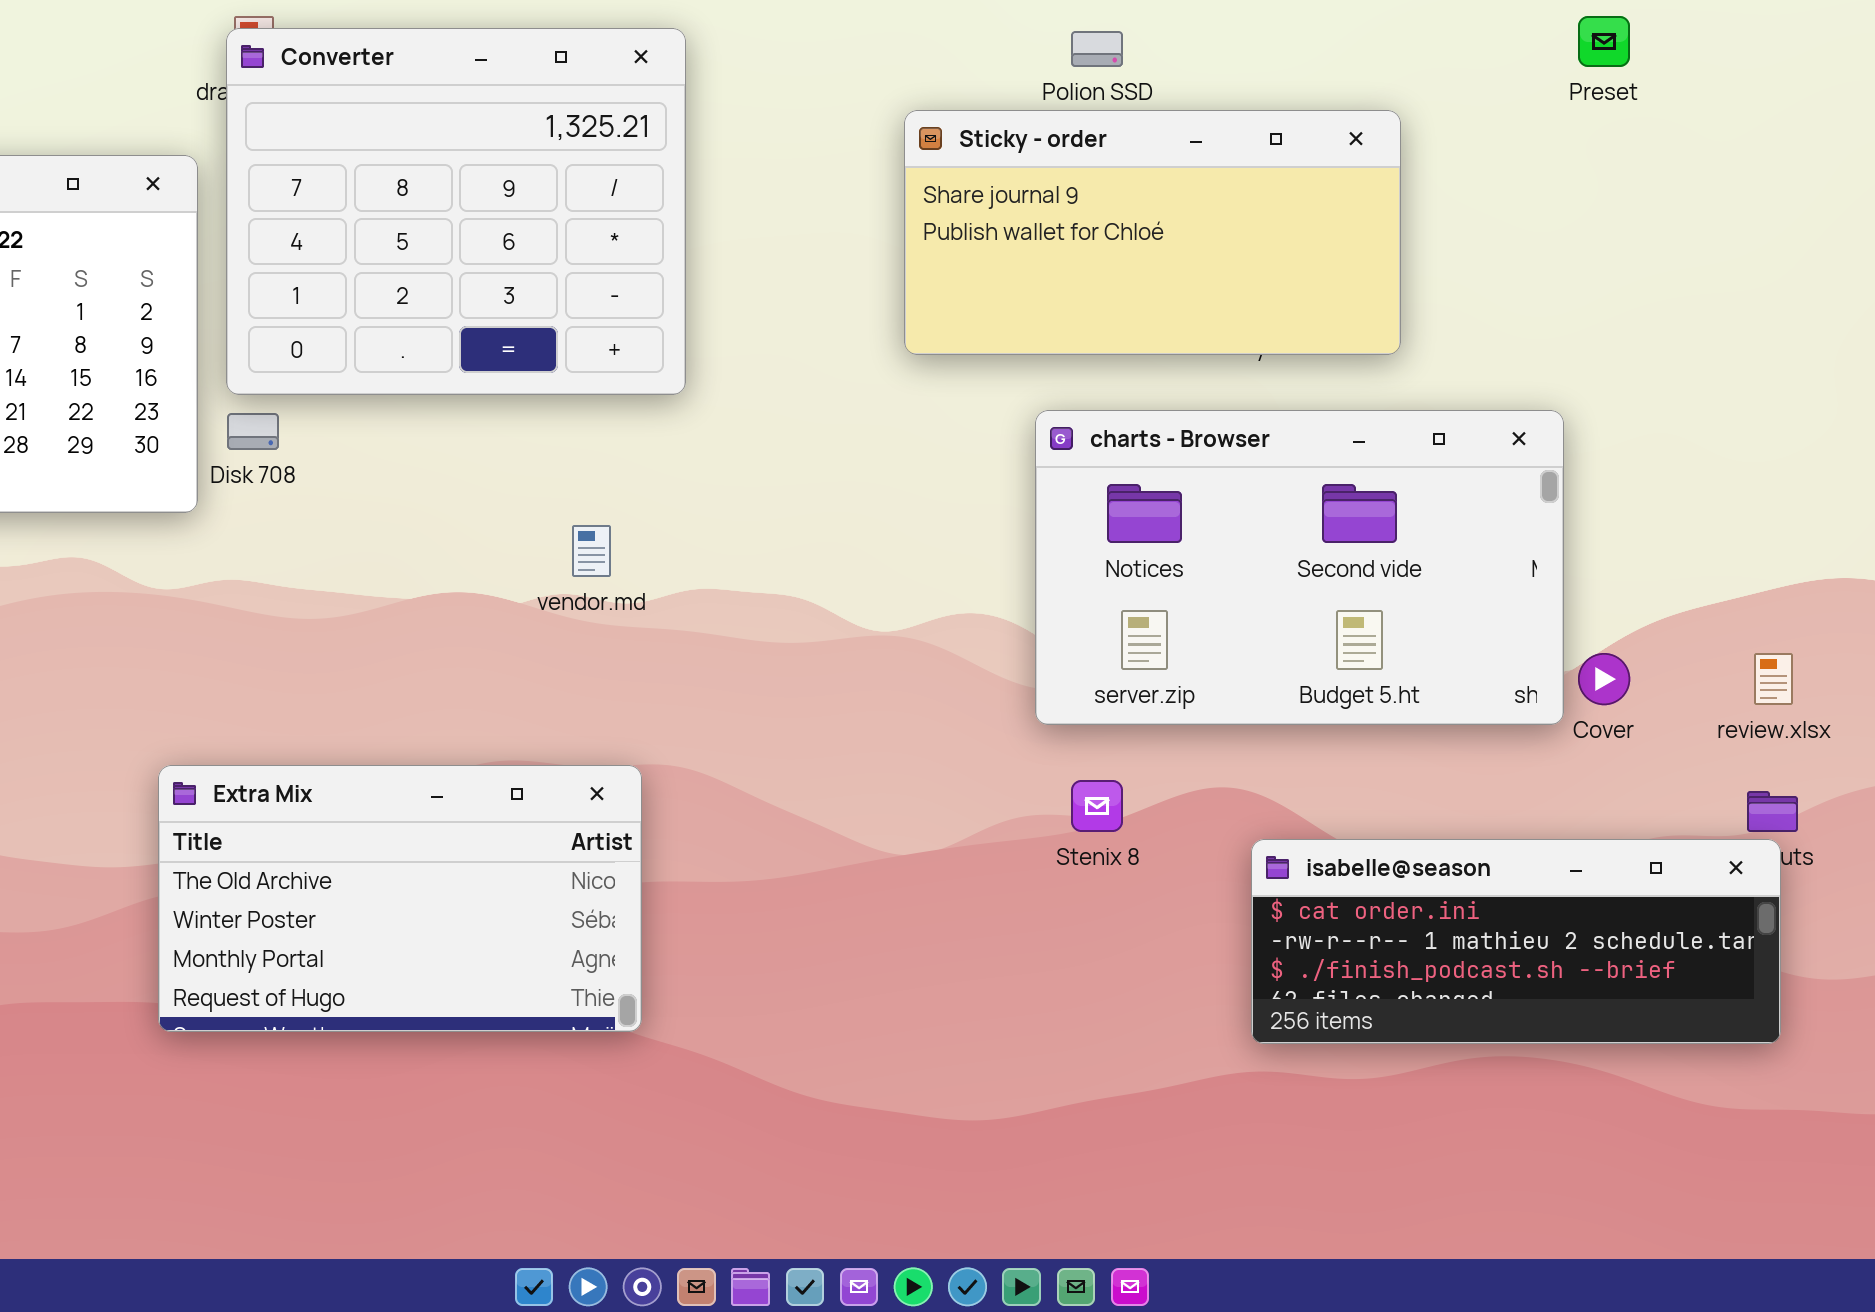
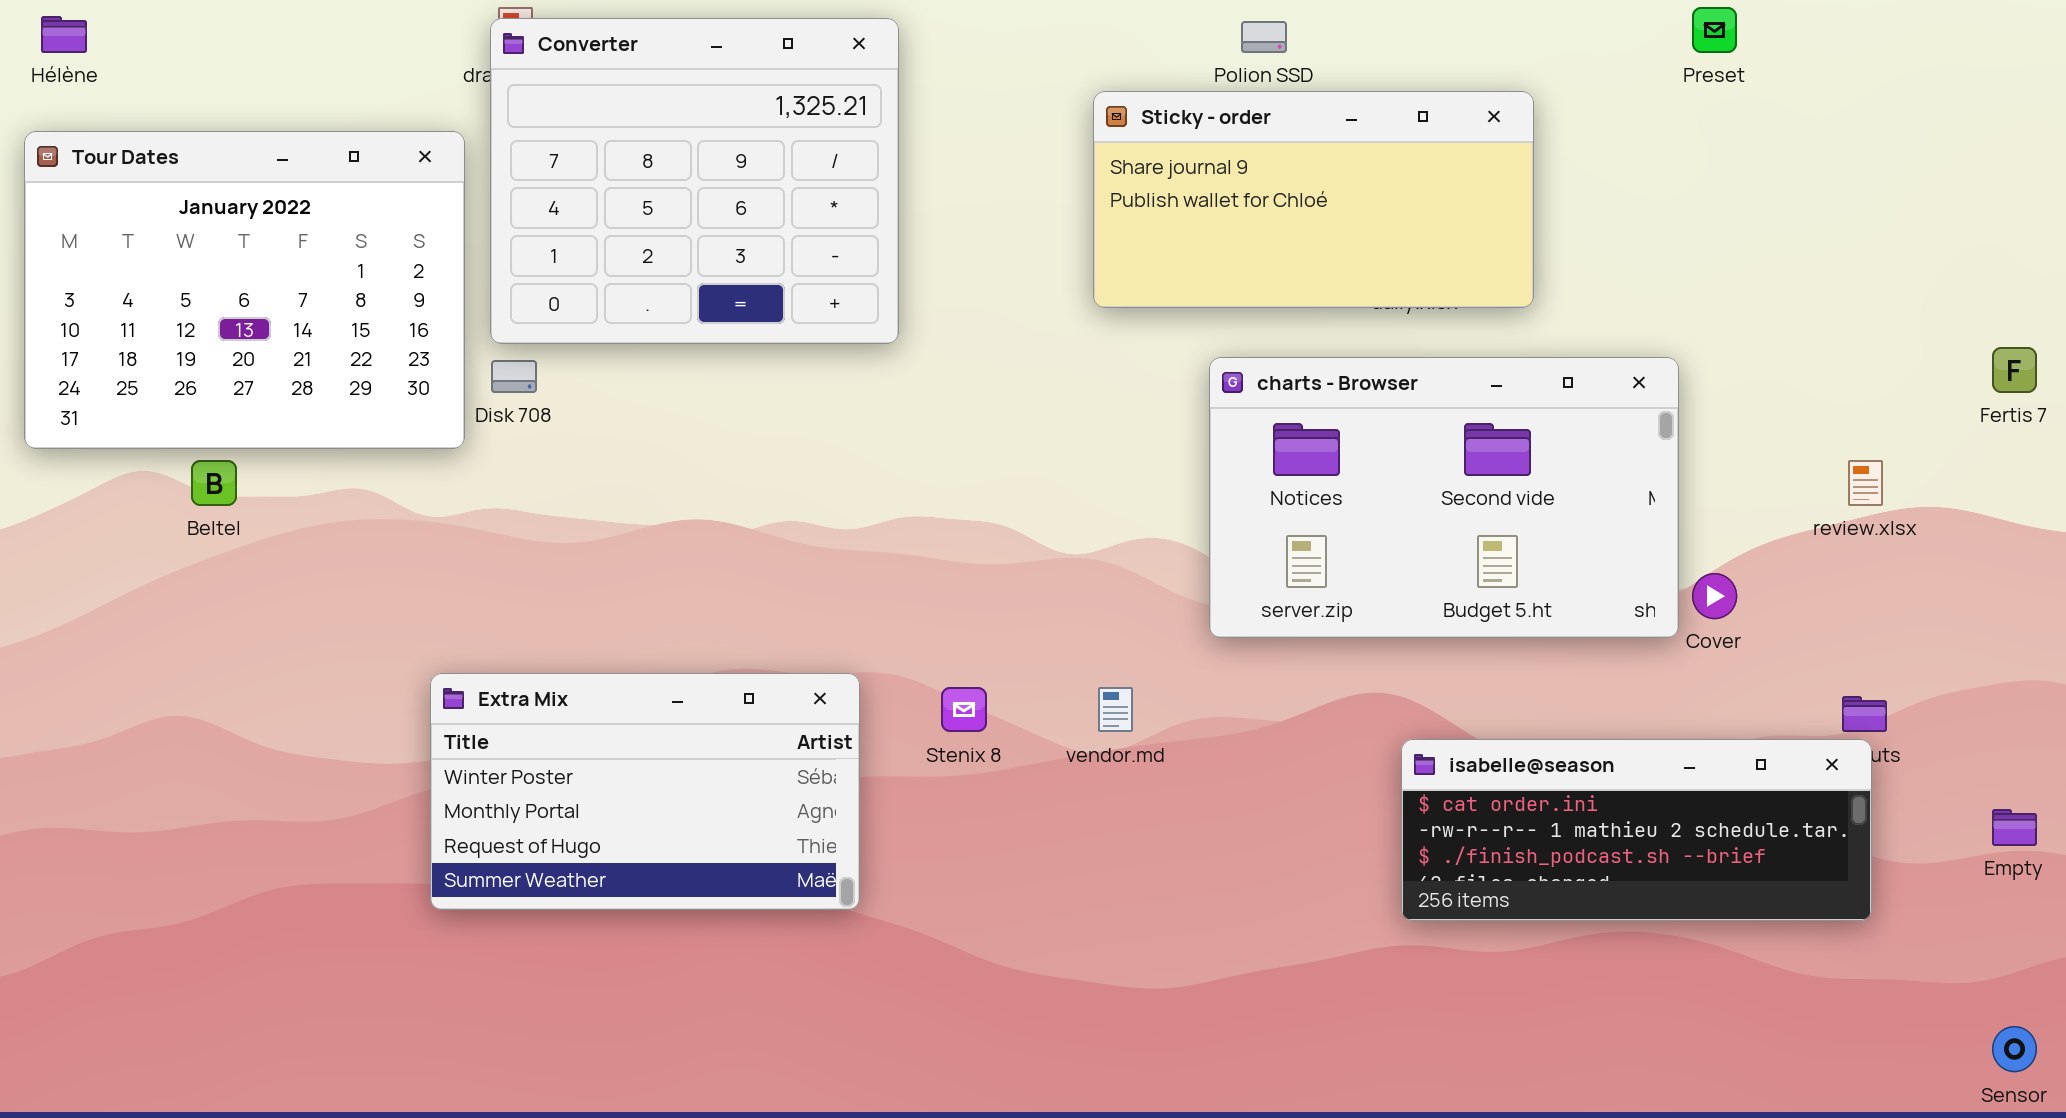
vendor.md: [572,525,611,577] -> [1098,687,1133,732], moved
review.xlsx: [1754,653,1793,705] -> [1848,460,1883,506], moved
Extra Mix: [158,765,642,1032] -> [430,673,860,910], scrolled down 1 row
Stenix 8: [1071,780,1123,832] -> [941,687,987,732], moved

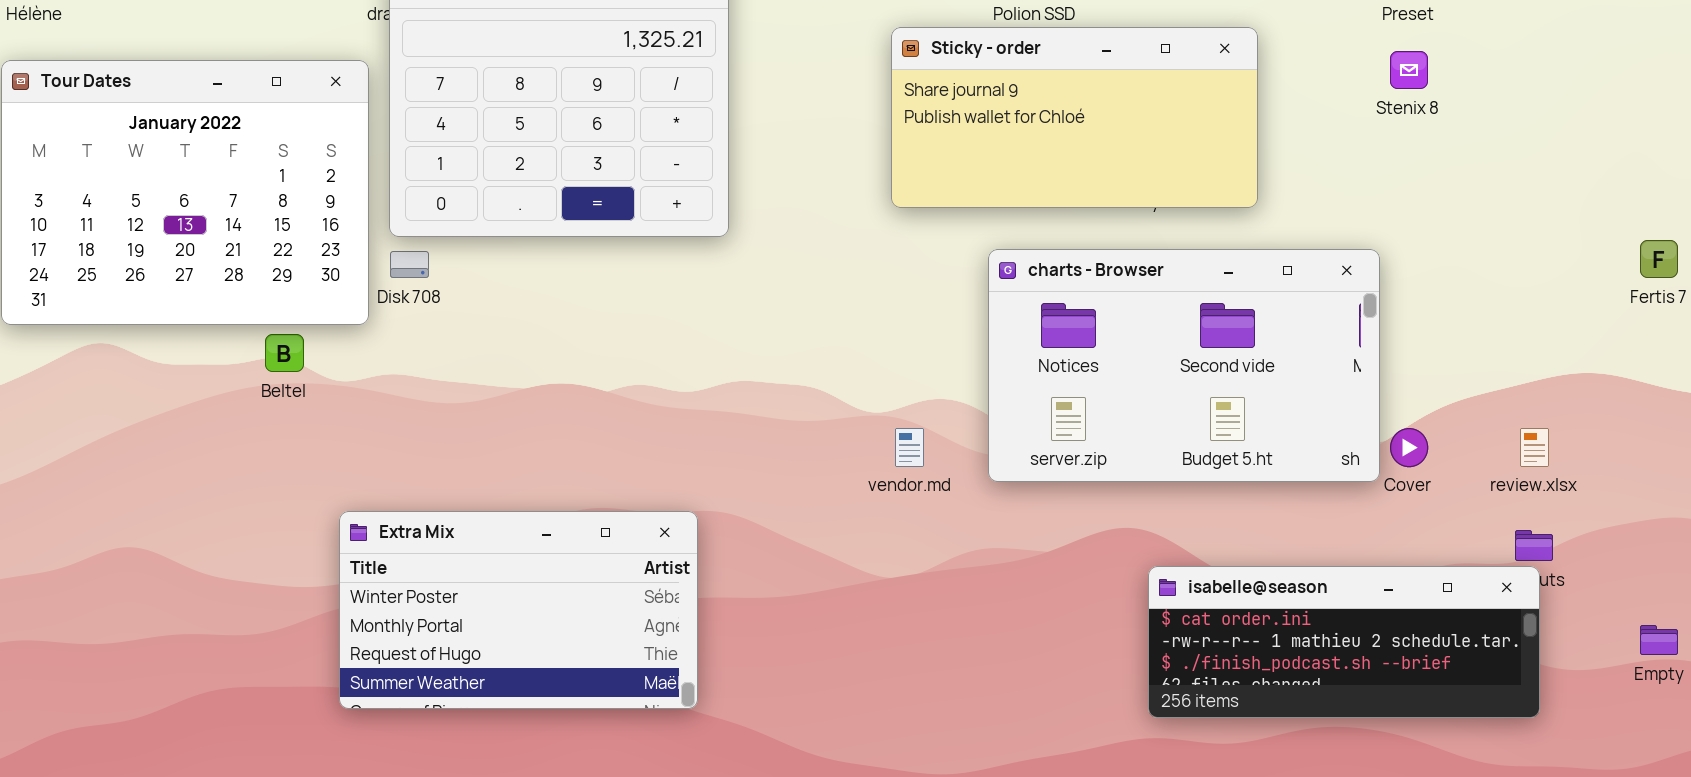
Beltel: [191,460,237,506] -> [265,334,304,372], moved
review.xlsx: [1848,460,1883,506] -> [1520,428,1549,467], moved
Stenix 8: [941,687,987,732] -> [1390,51,1428,89], moved
vendor.md: [1098,687,1133,732] -> [895,428,924,467], moved

